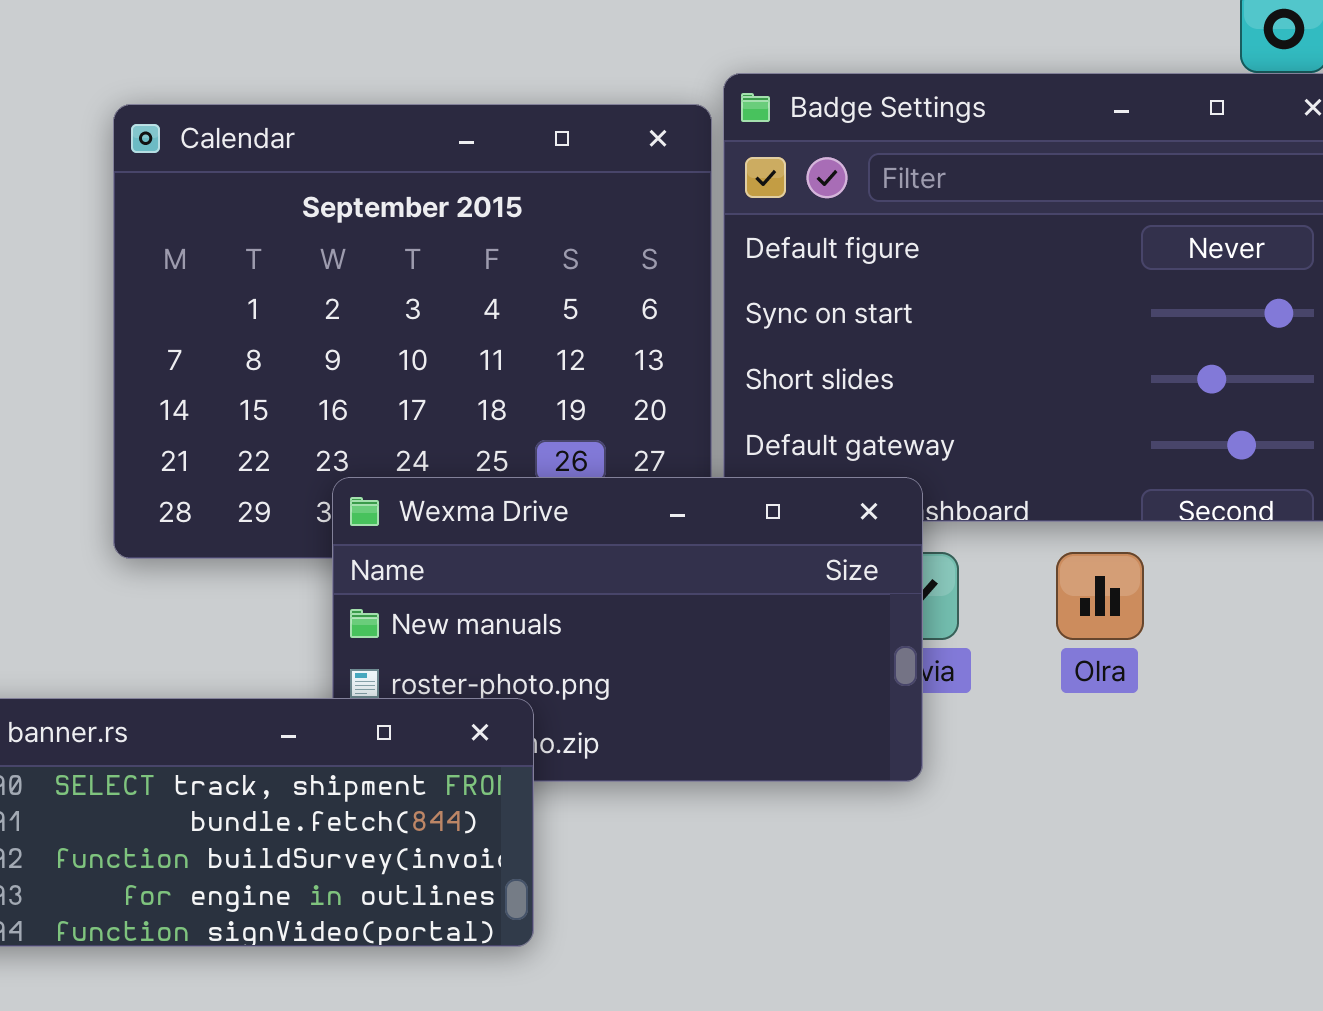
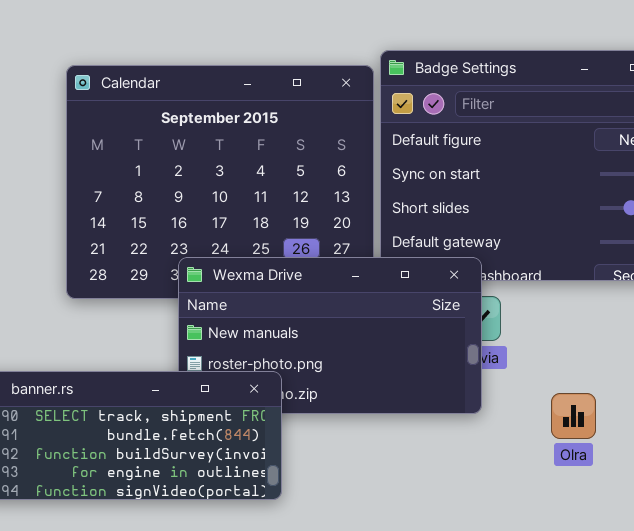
Olra: [1056,552,1144,640] -> [551,393,596,439], moved

